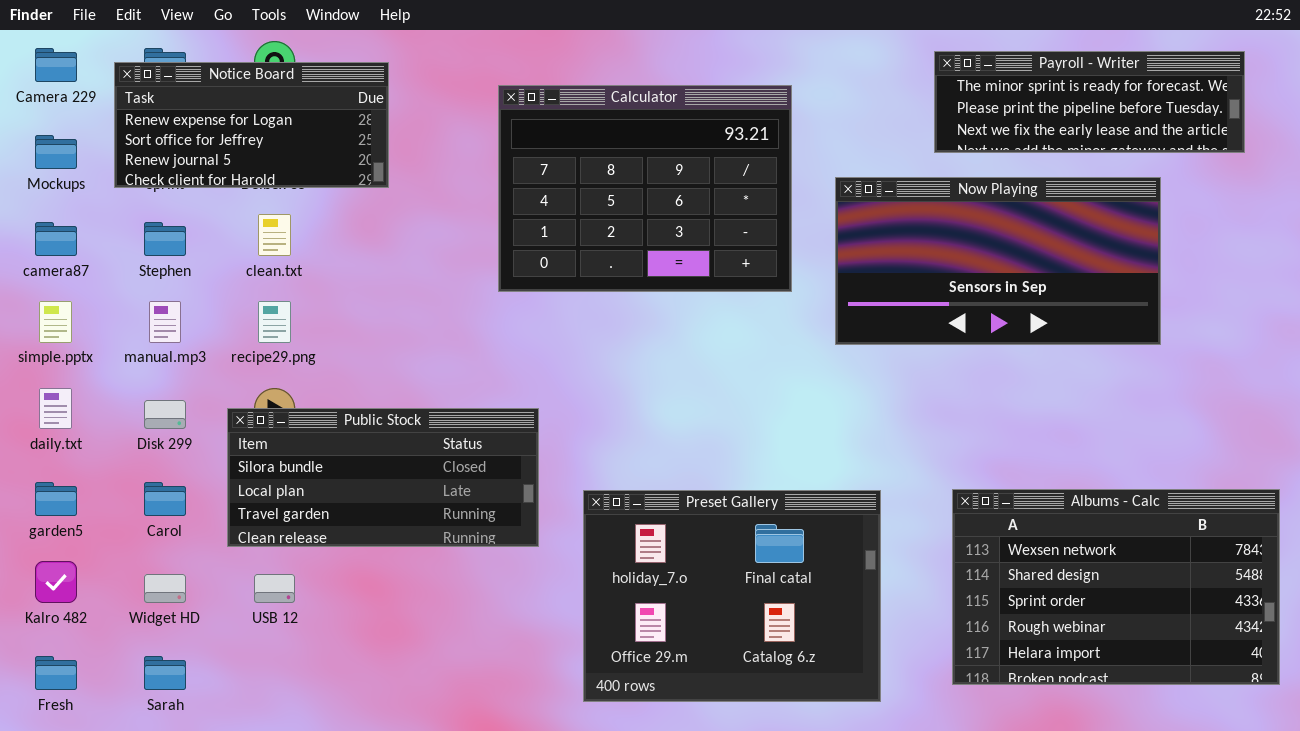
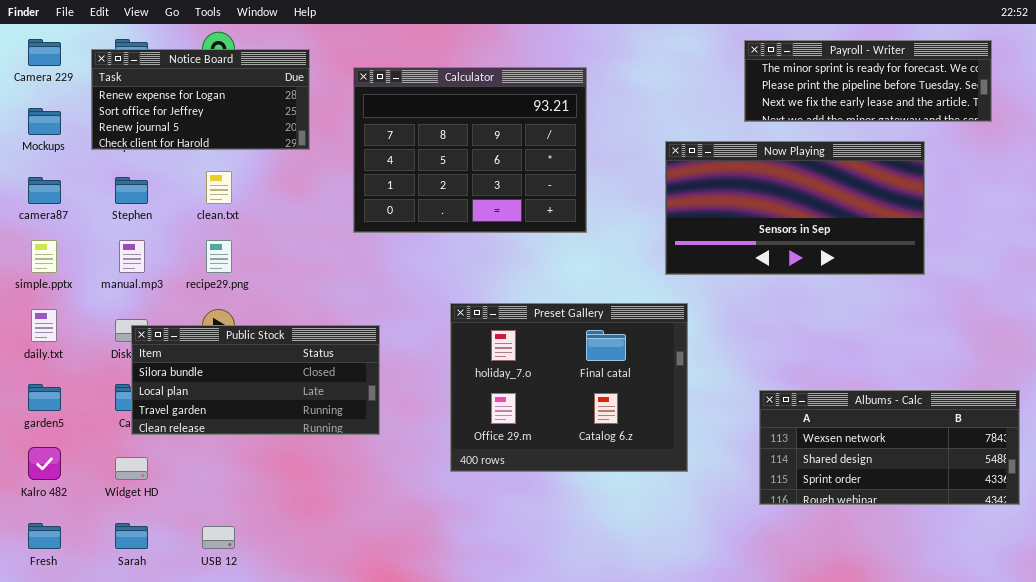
Calculator: [498,85,792,292] -> [353,67,587,233], moved
Public Stock: [227,408,539,547] -> [131,325,380,435], moved
Albums - Calc: [952,489,1280,685] -> [759,390,1020,505], resized
Preset Gallery: [583,490,881,702] -> [450,303,688,472], moved
USB 12: [254,574,295,603] -> [202,526,235,549], moved

